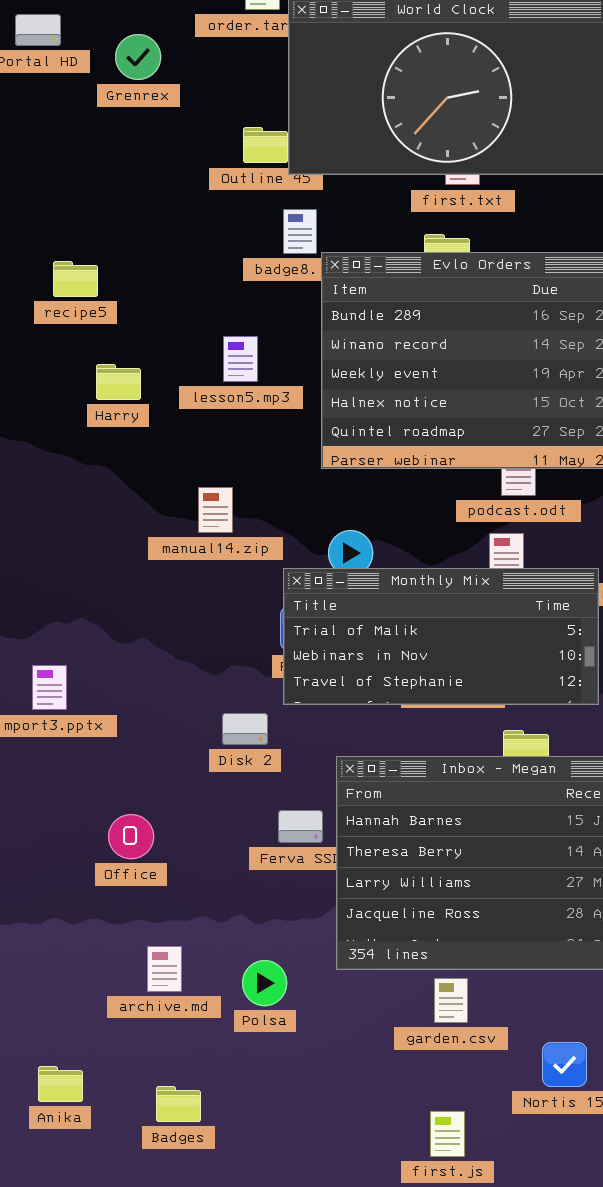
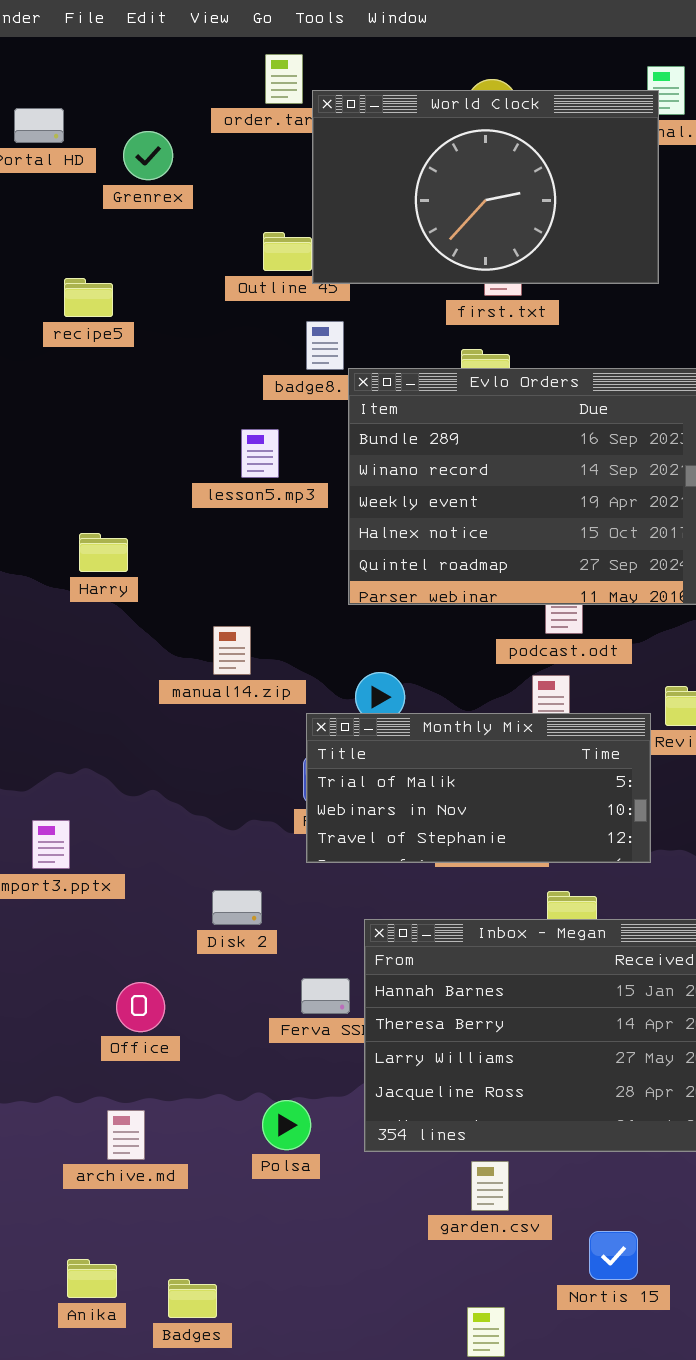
recipe5: [53,261,98,297] -> [64,278,113,317], moved
lesson5.mp3: [223,336,258,382] -> [241,429,279,478], moved
Harry: [96,364,141,400] -> [79,533,128,572], moved
Disk 2: [222,713,268,745] -> [212,890,262,925], moved
archive.md: [147,946,182,992] -> [107,1110,145,1160], moved
Polsa: [242,960,287,1006] -> [262,1100,311,1150], moved
Anika: [38,1066,83,1102] -> [67,1259,117,1298], moved

